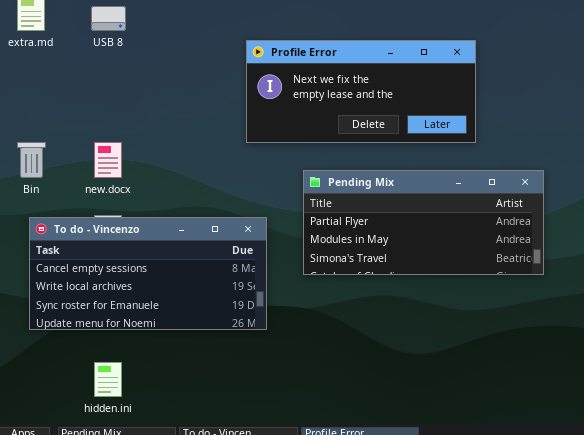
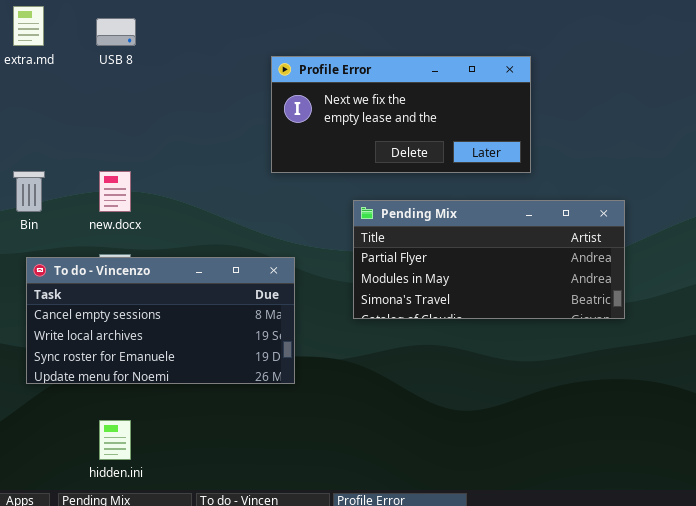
Pending Mix: [303,170,544,275] -> [353,200,625,319], moved

